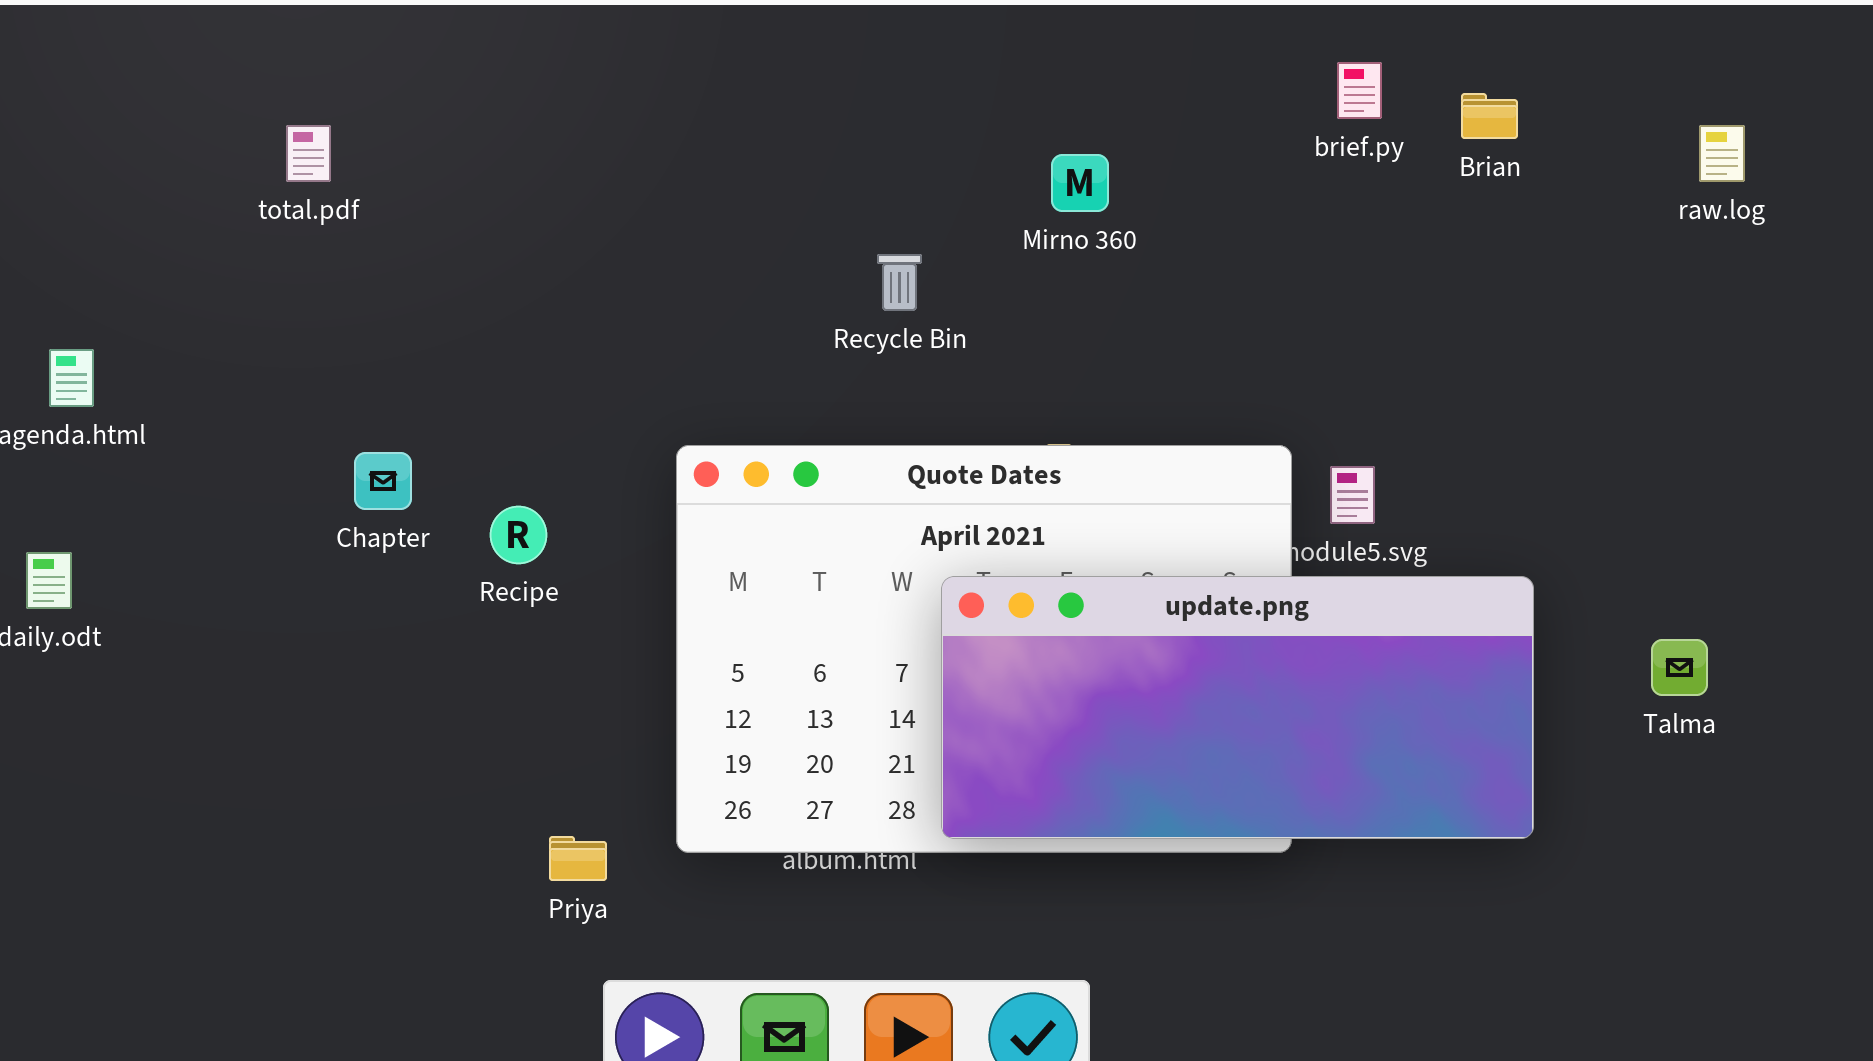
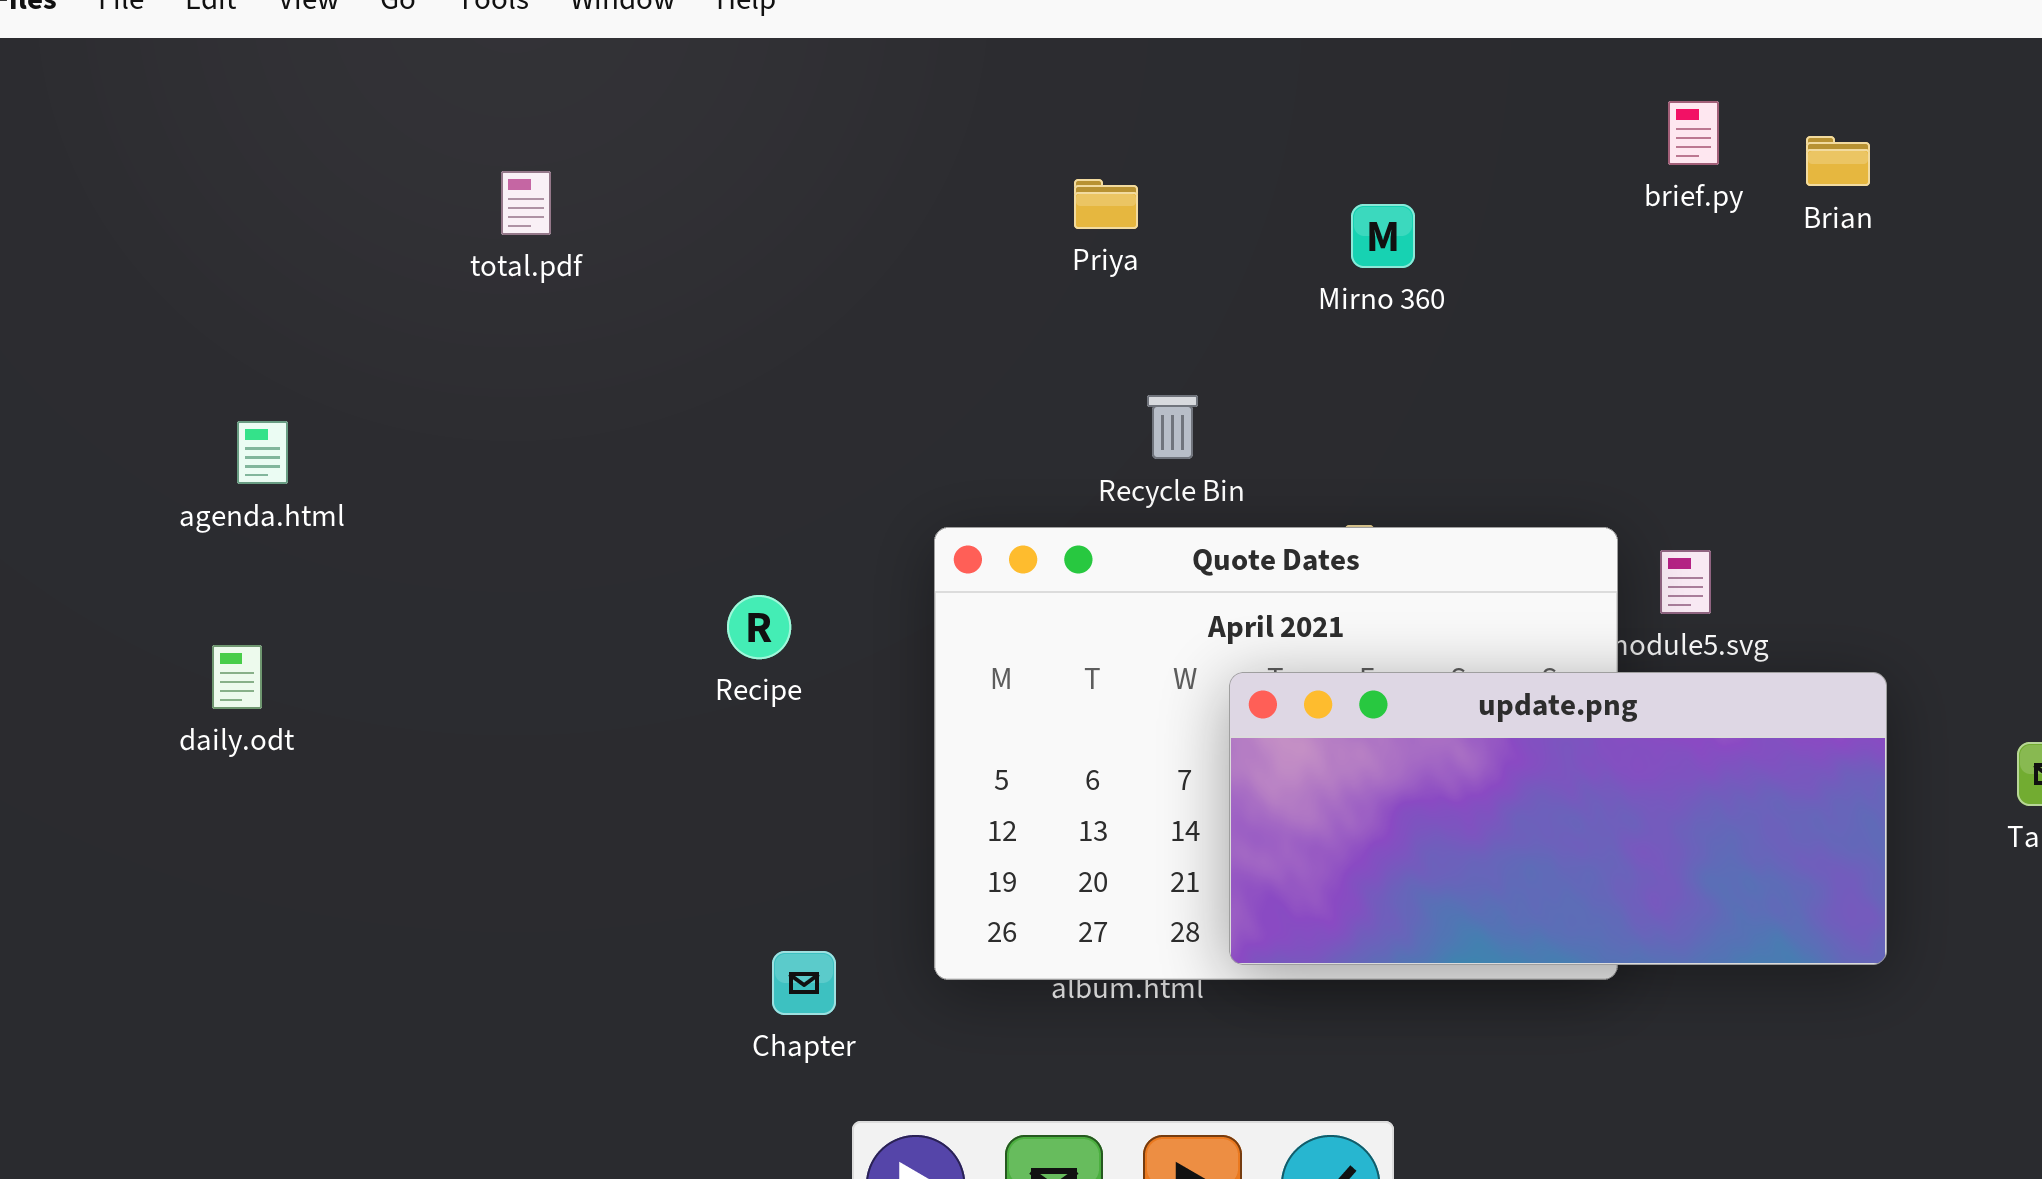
Recycle Bin: [877,254,922,311] -> [1147,395,1198,459], moved
Chapter: [354,452,412,510] -> [772,951,836,1015], moved
Priya: [549,836,607,881] -> [1074,179,1138,229], moved

